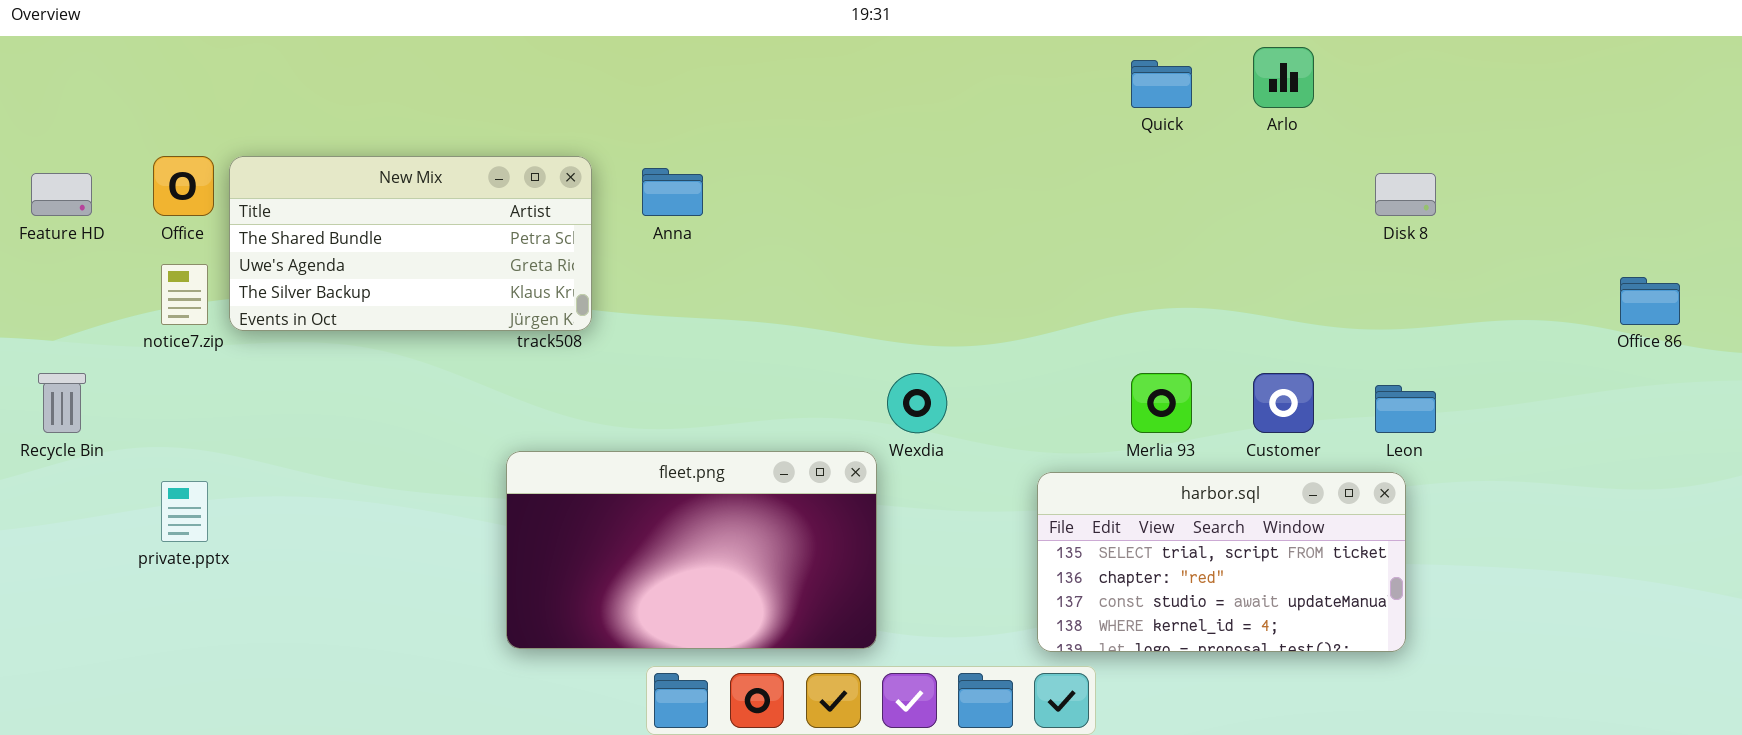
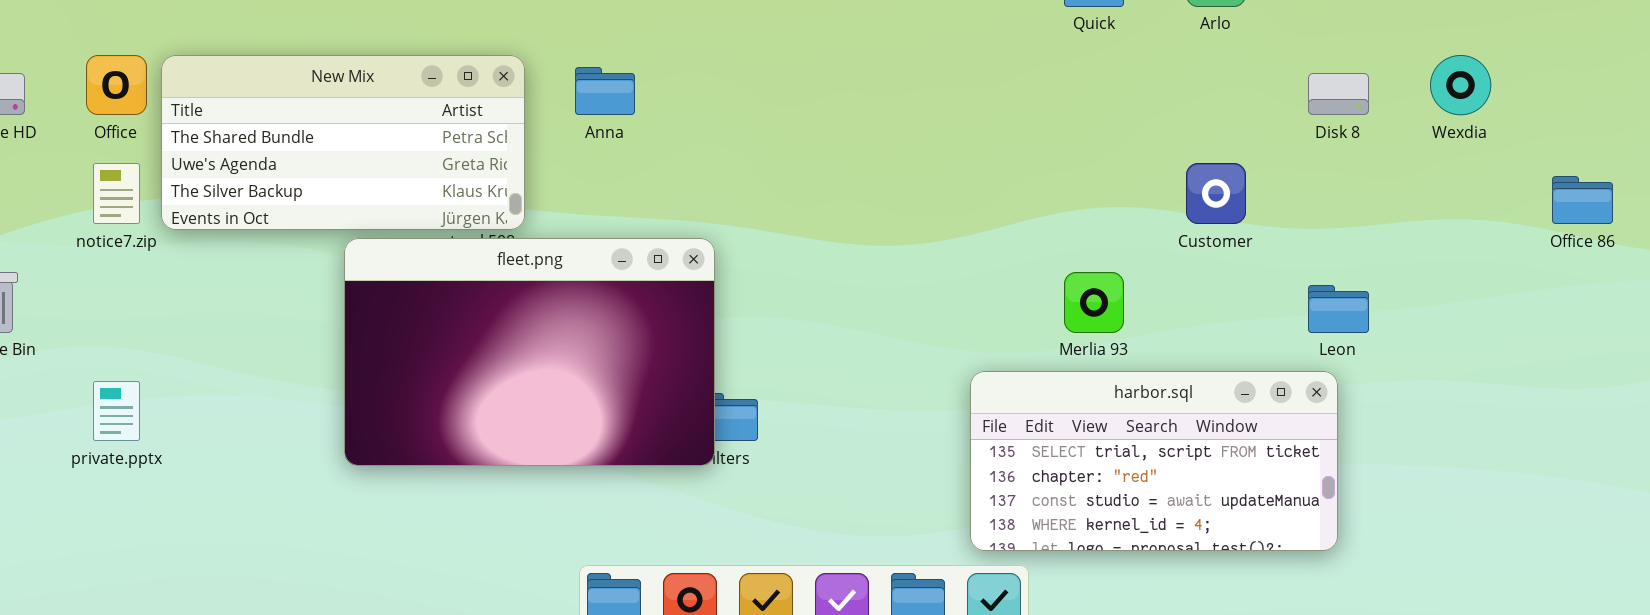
Wexdia: [887,373,947,433] -> [1430,55,1491,115], moved
Customer: [1253,373,1314,433] -> [1186,163,1246,224], moved
fleet.png: [506,451,877,649] -> [344,238,715,466], moved, resized

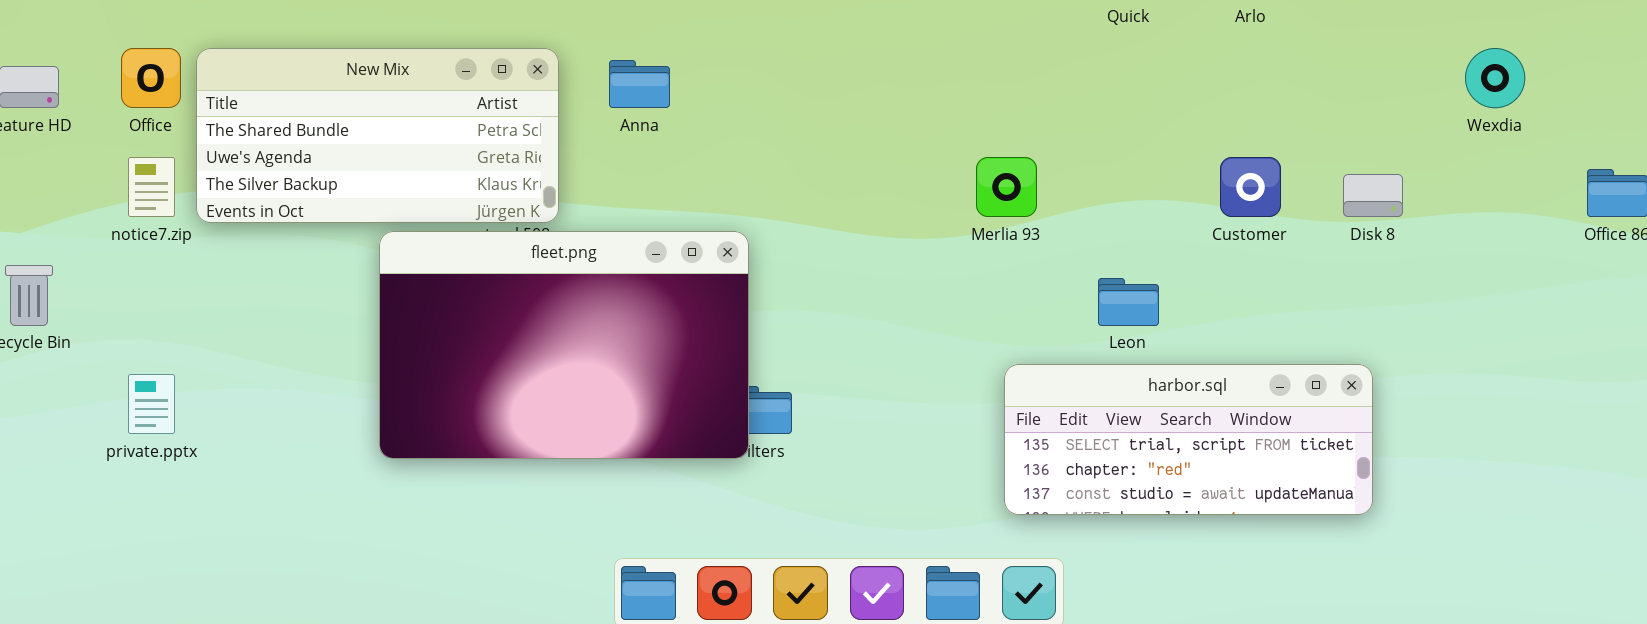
Disk 8: [1308,73,1369,115] -> [1343,174,1403,217], moved
Merlia 93: [1064,272,1124,333] -> [976,157,1037,217], moved
Leon: [1308,285,1369,333] -> [1098,278,1159,326], moved
harbor.sql: [970,371,1338,551] -> [1004,364,1373,515], resized

